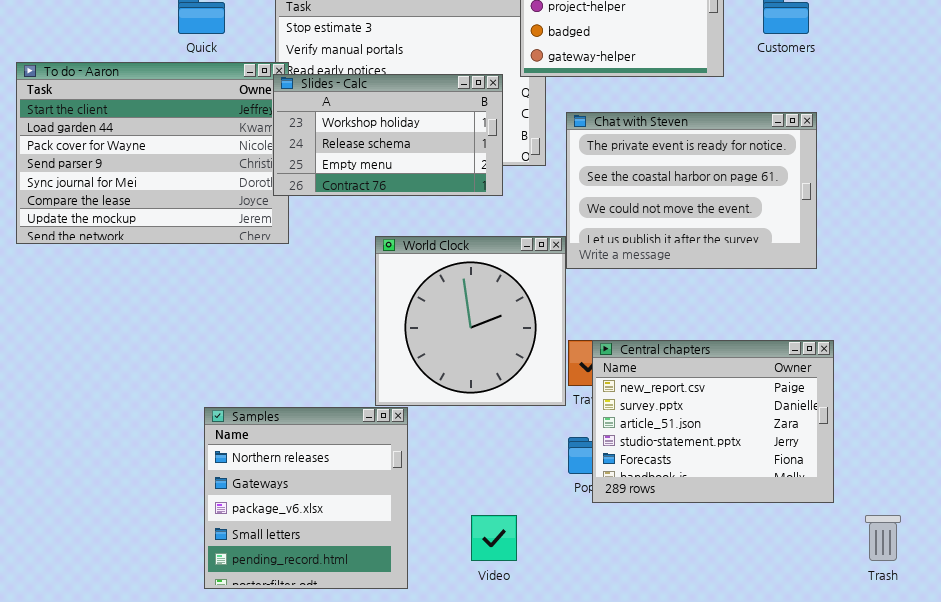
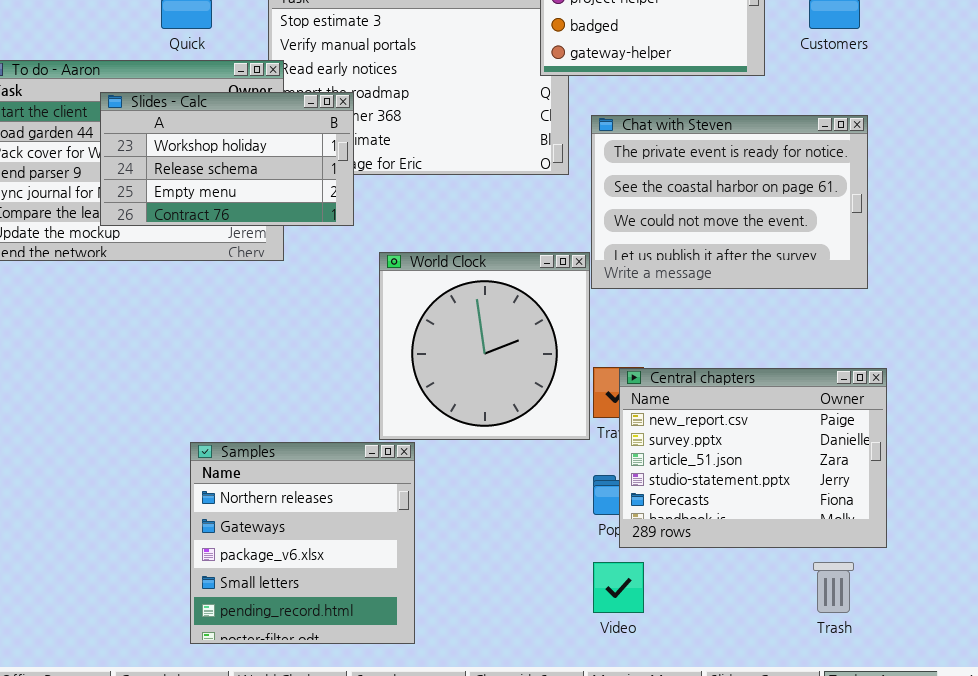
Slides - Calc: [273,74,503,196] -> [100,92,354,226], moved
Video: [471,515,517,561] -> [593,562,644,613], moved
Trash: [865,515,901,561] -> [813,562,854,613], moved

